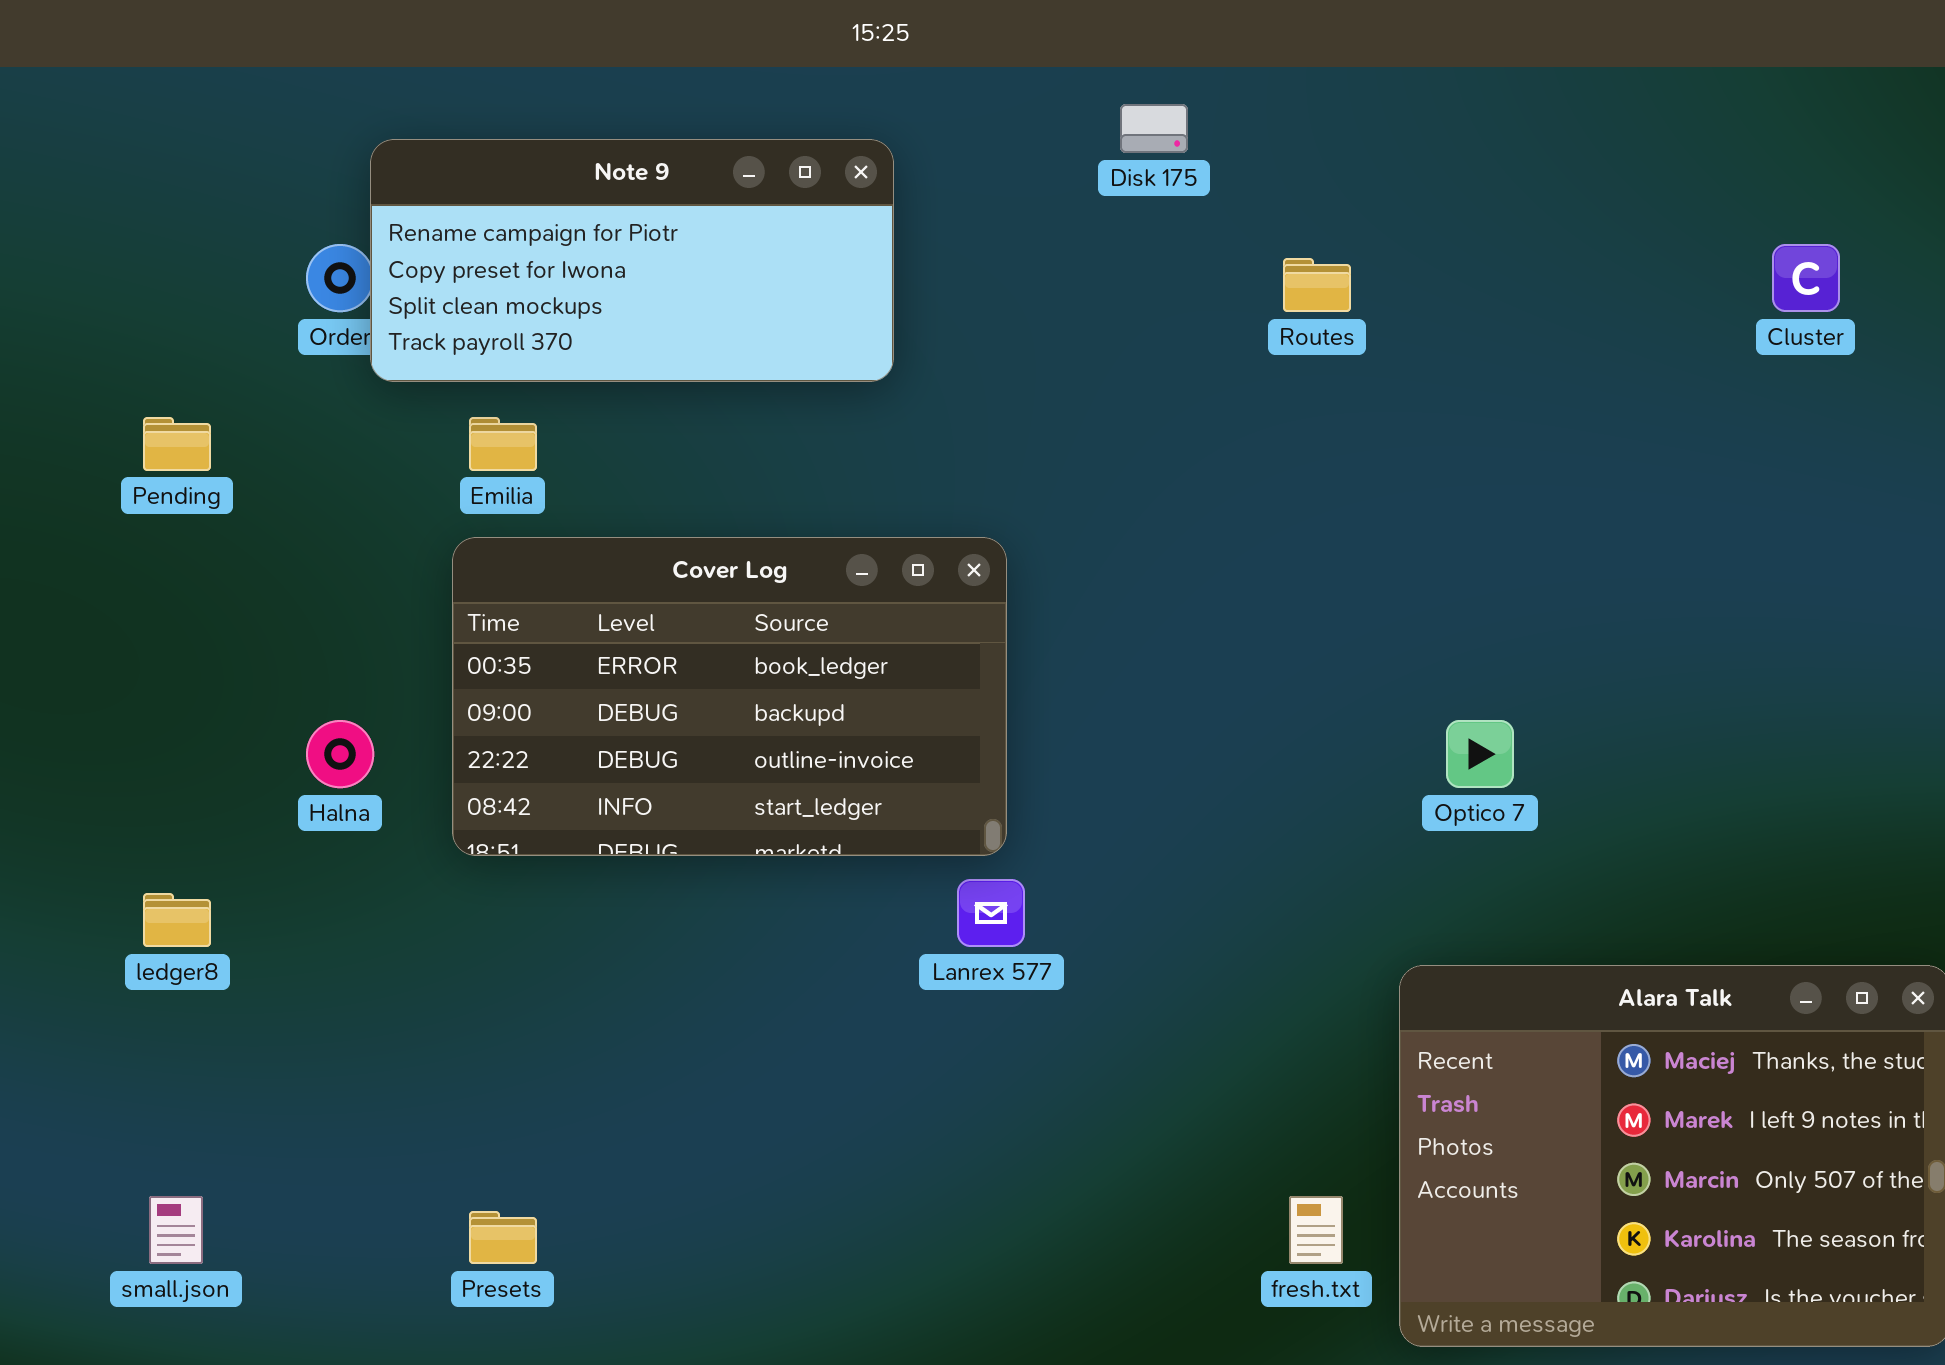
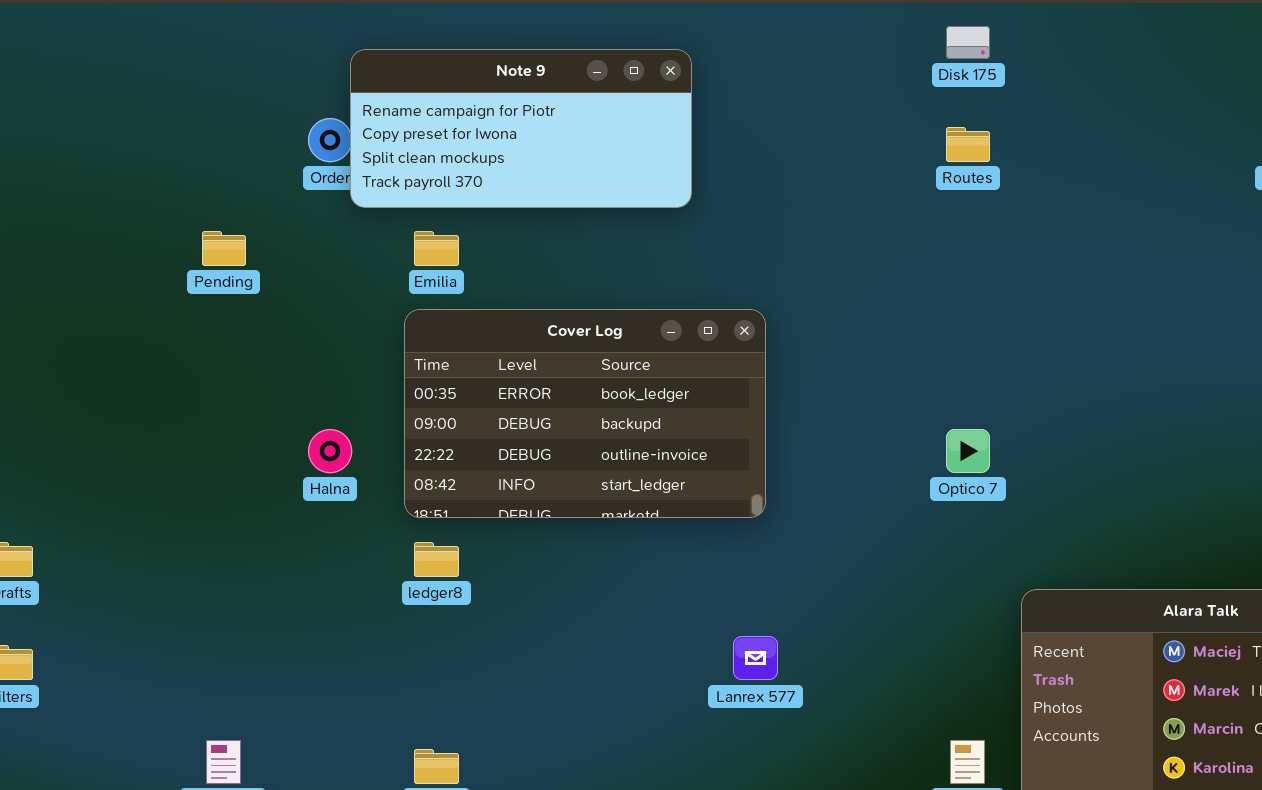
Disk 175: [1120,104,1188,153] -> [946,26,990,59], moved
Optico 7: [1446,720,1514,788] -> [946,429,990,473], moved
Lanrex 577: [957,879,1025,947] -> [733,636,778,680], moved
ledger8: [143,893,211,947] -> [414,542,459,577], moved

